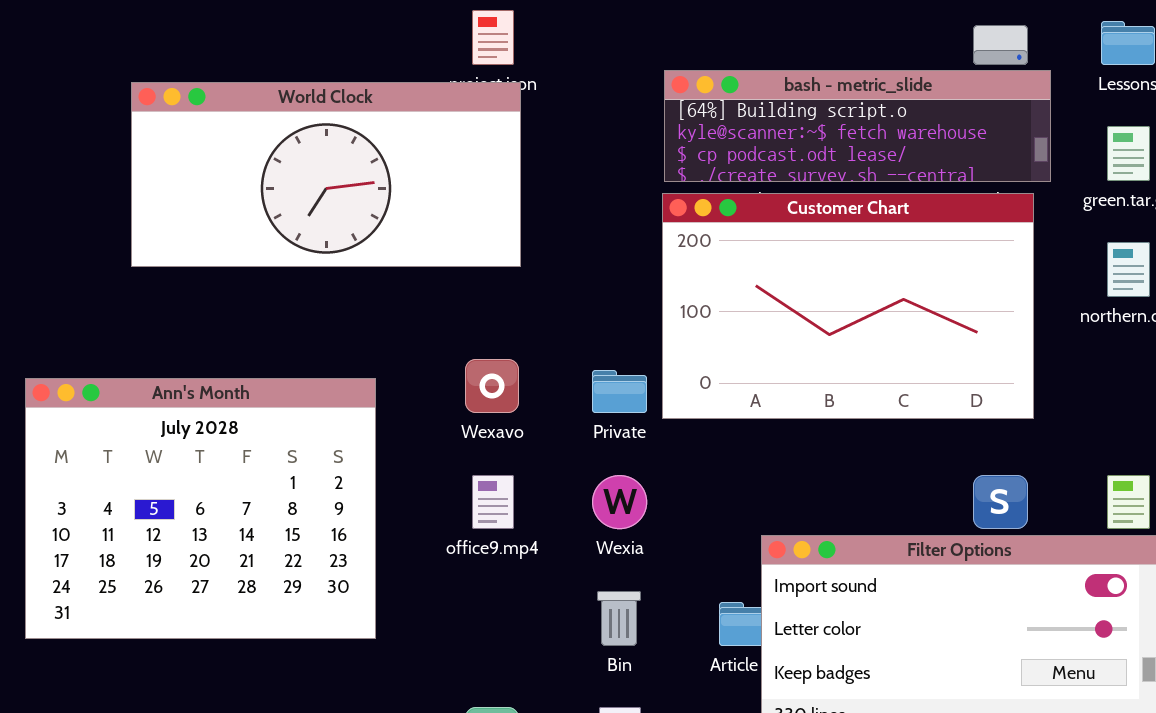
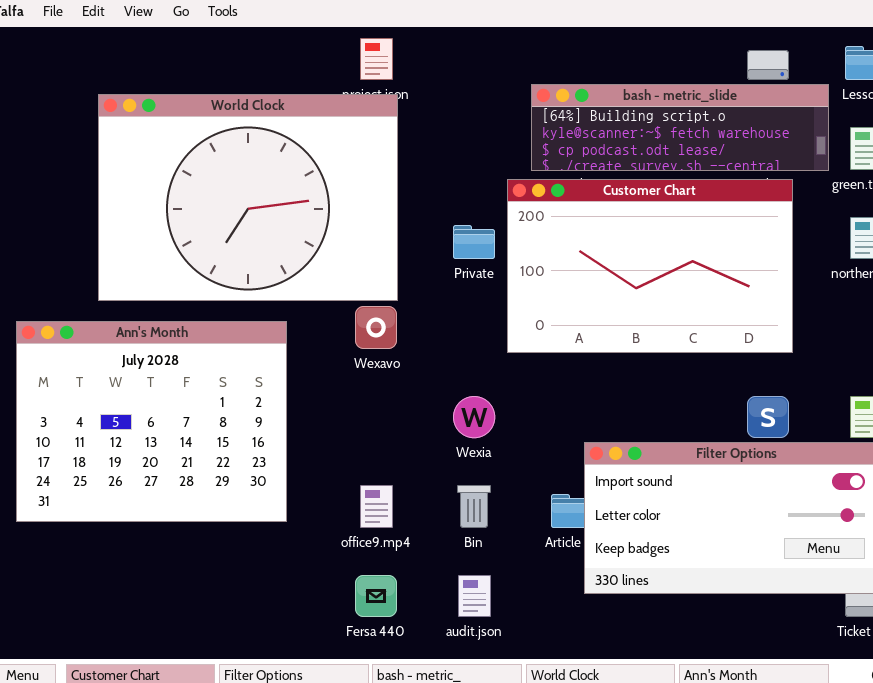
bash - metric_slide: [664,70,1051,182] -> [531,84,829,171], moved
World Clock: [131,82,521,267] -> [98,94,398,301], resized
Private: [592,370,647,413] -> [453,225,495,259], moved
office9.mp4: [472,475,514,529] -> [360,485,393,528], moved

